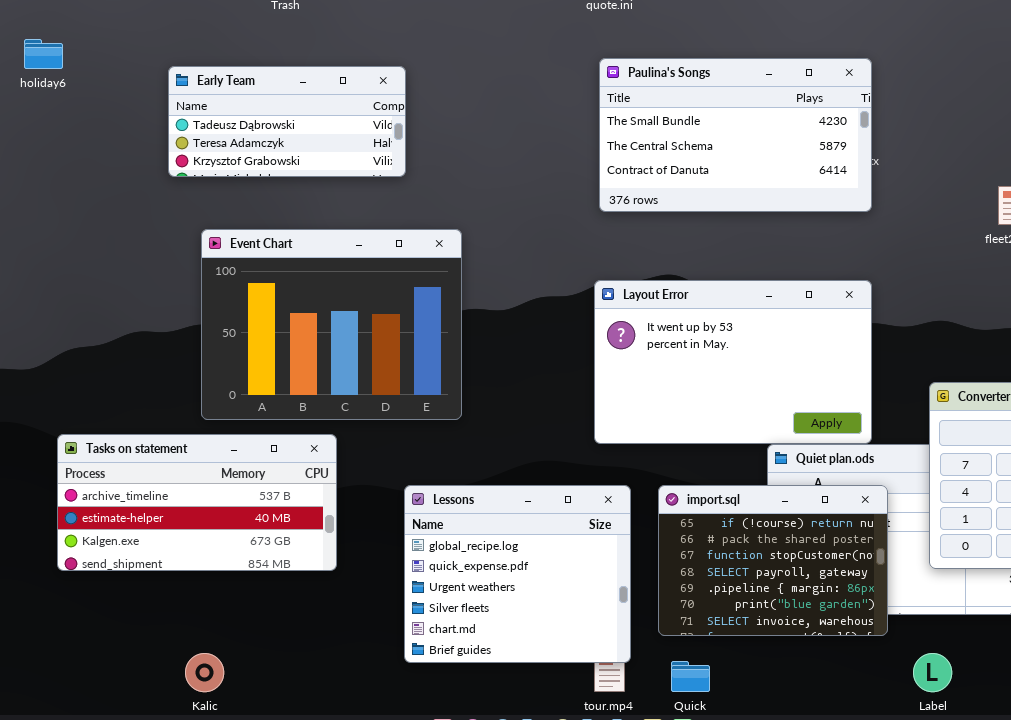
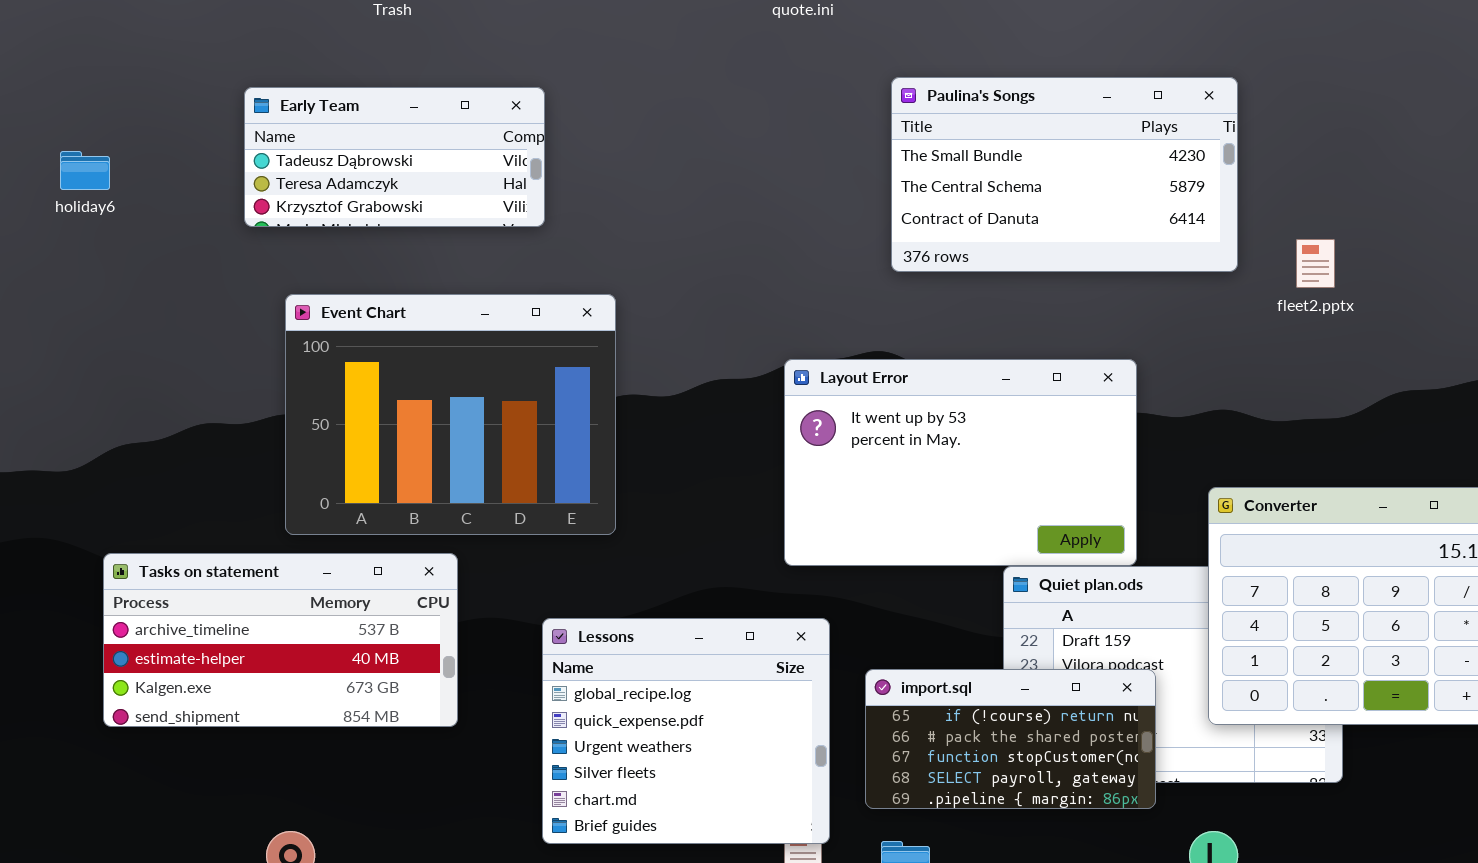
holiday6: [24,39,63,69] -> [60,151,110,190], moved
Paulina's Songs: [599,58,872,212] -> [891,77,1238,272], moved
import.sql: [658,485,888,636] -> [865,669,1156,809], resized

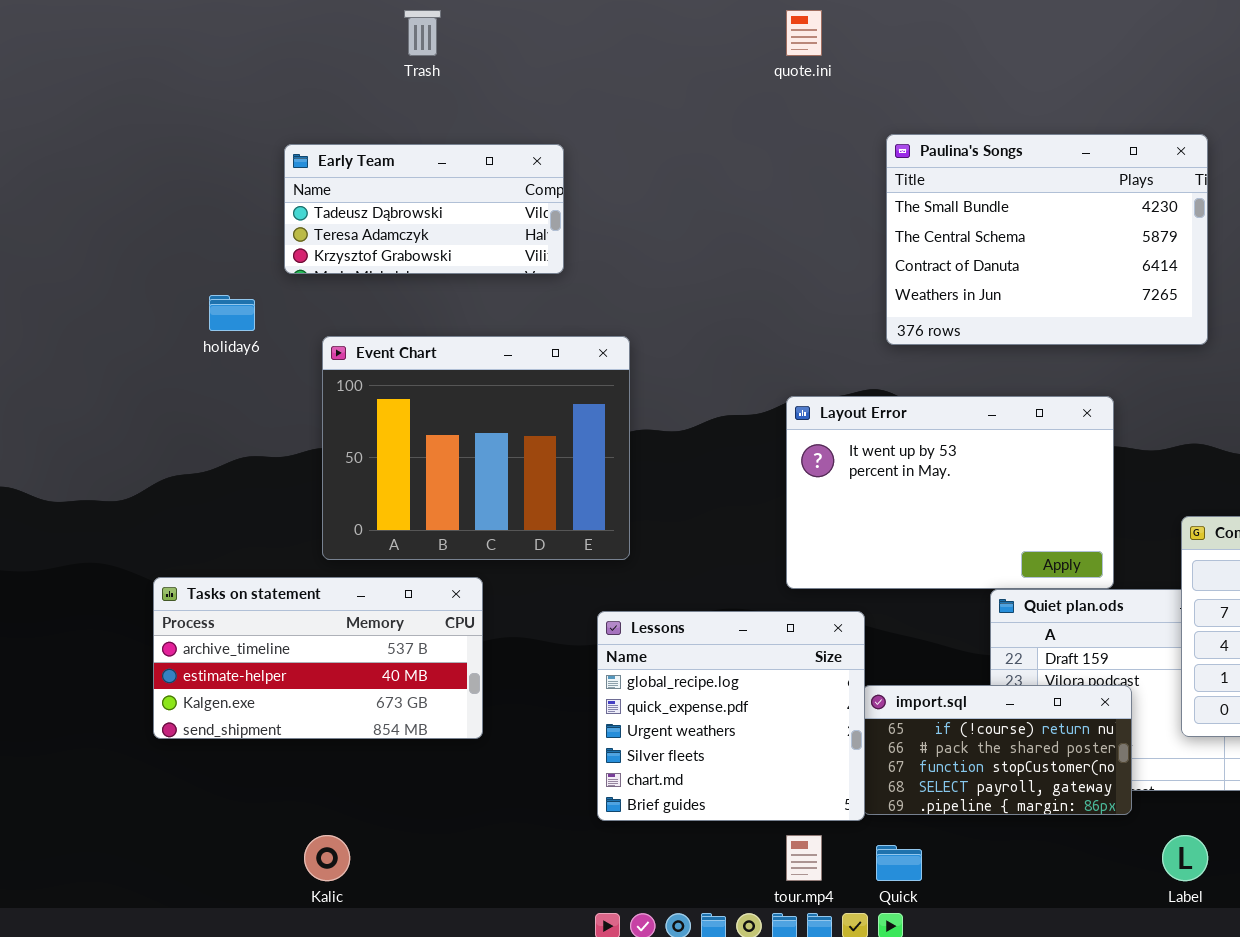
Paulina's Songs: [891,77,1238,272] -> [886,134,1208,345], resized
holiday6: [60,151,110,190] -> [209,295,255,331], moved
Lessons: [542,618,830,844] -> [597,611,865,821], moved

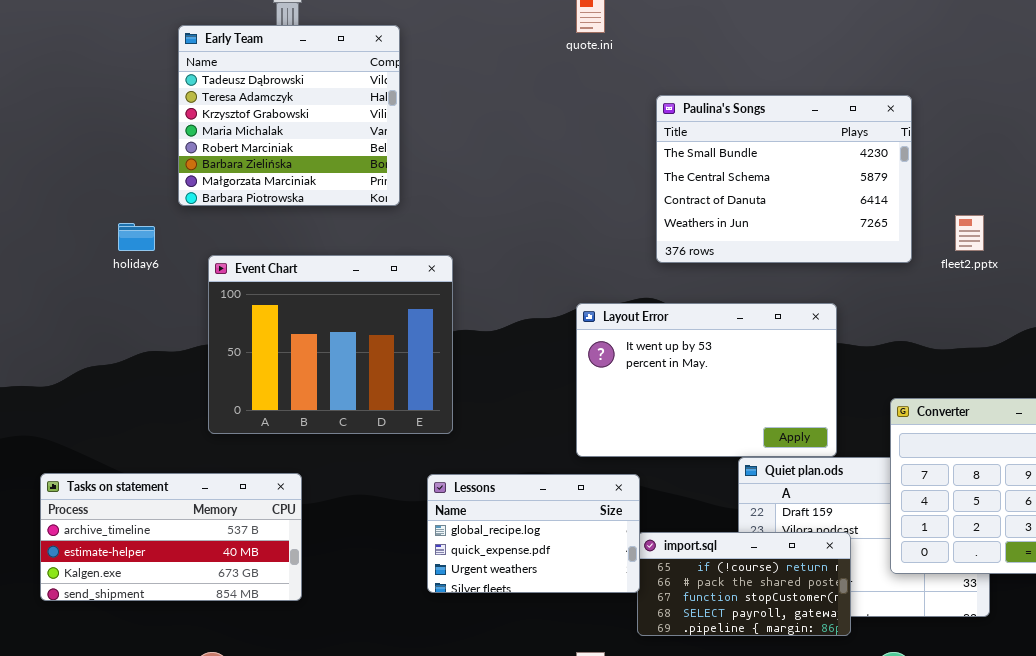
Early Team: [284,144,564,274] -> [178,25,400,206], resized
Tasks on statement: [153,577,483,739] -> [40,473,302,601], moved
Lessons: [597,611,865,821] -> [427,474,640,593], resized

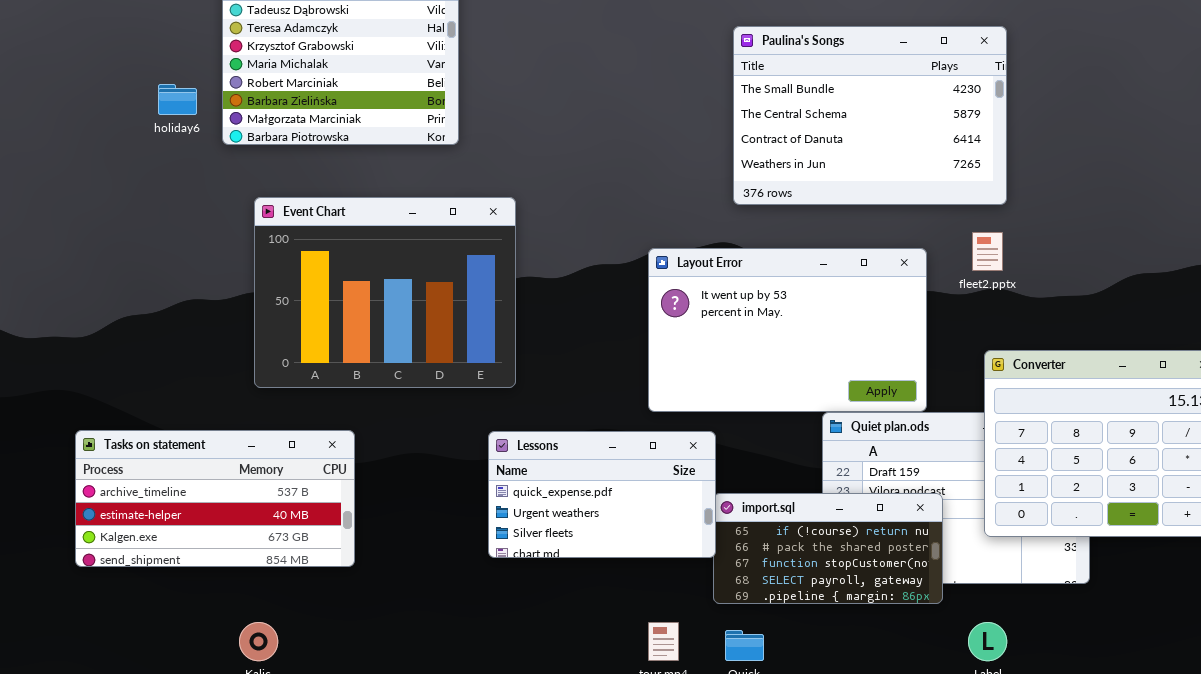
fleet2.pptx: [955,215,984,251] -> [972,232,1003,271], moved
holiday6: [118,223,155,251] -> [158,84,197,115], moved
Lessons: [427,474,640,593] -> [488,431,716,558], scrolled down 1 row

